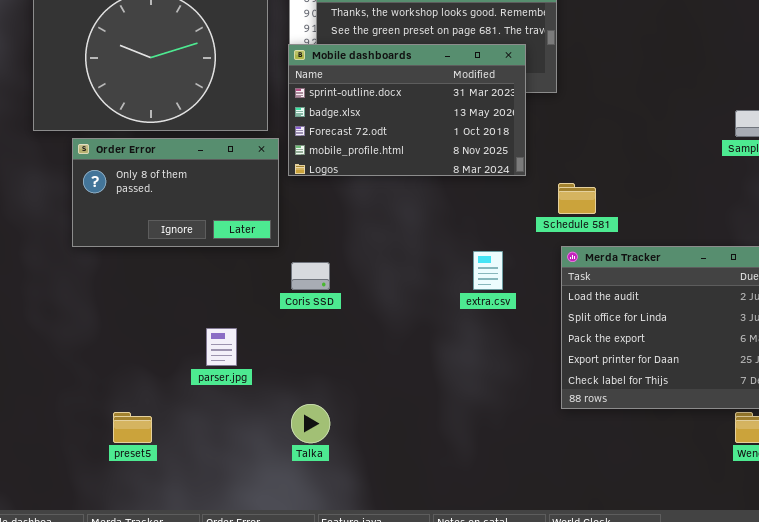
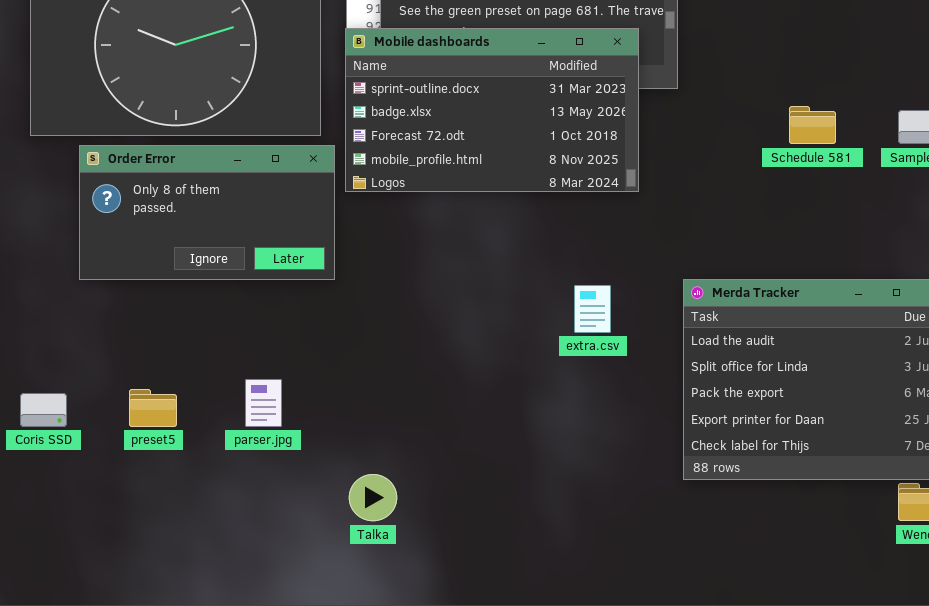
Schedule 581: [558,183,596,214] -> [789,106,836,144], moved
Coris SSD: [291,262,330,290] -> [20,393,67,427], moved
preset5: [113,412,152,443] -> [129,389,177,427], moved

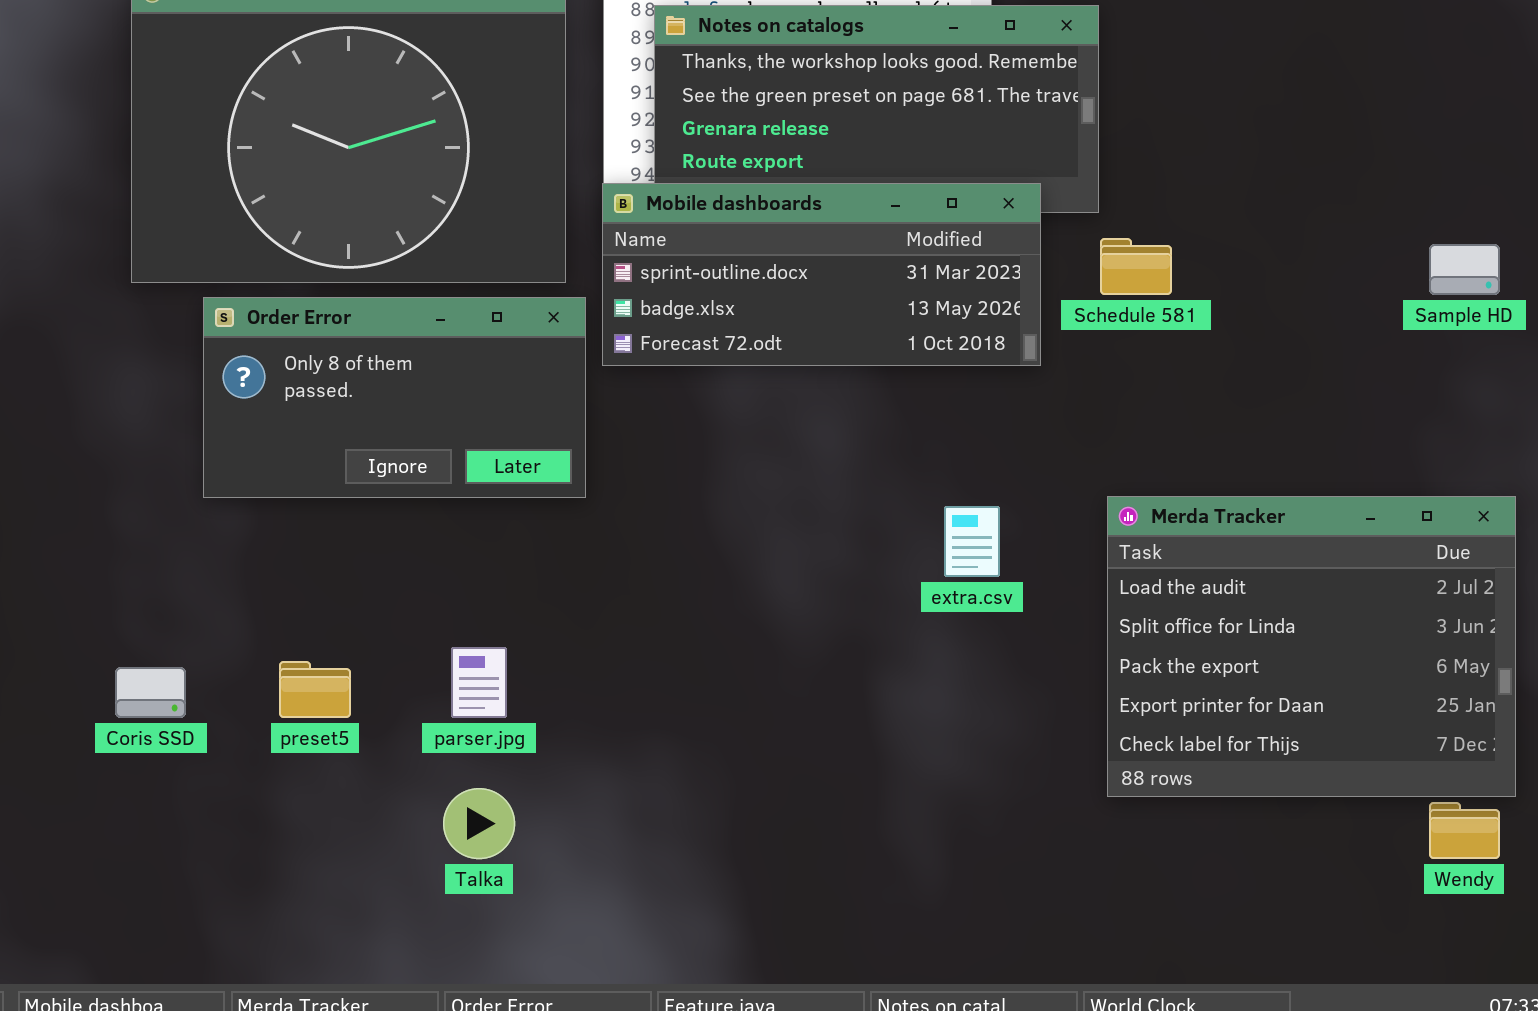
Mobile dashboards: [345,28,639,192] -> [602,183,1041,366], resized
Schedule 581: [789,106,836,144] -> [1100,238,1172,295], moved
Talka: [349,474,397,521] -> [443,788,515,859], moved

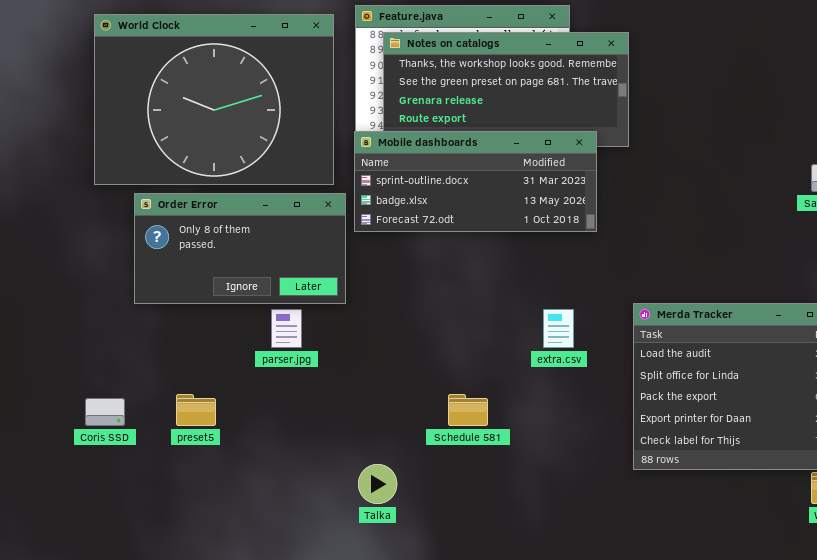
Schedule 581: [1100,238,1172,295] -> [448,394,488,426], moved
parser.jpg: [451,647,507,718] -> [271,309,302,348], moved
Talka: [443,788,515,859] -> [358,464,397,504], moved

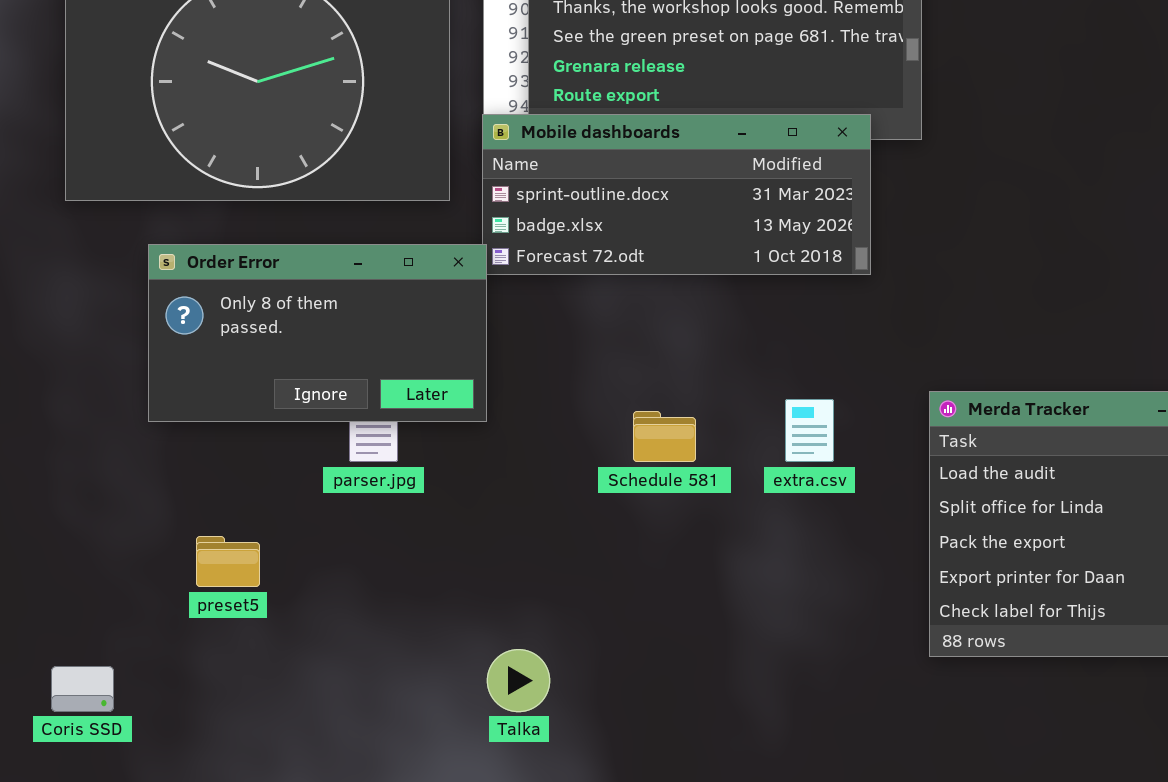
Order Error: [134,193,346,304] -> [148,244,487,422], moved
Schedule 581: [448,394,488,426] -> [633,411,696,462], moved
Coris SSD: [85,398,125,426] -> [51,666,114,712], moved

